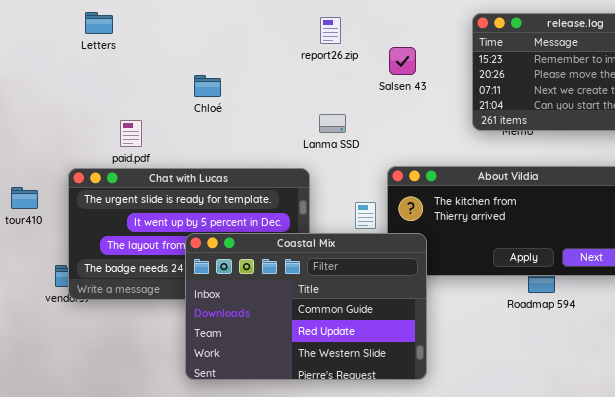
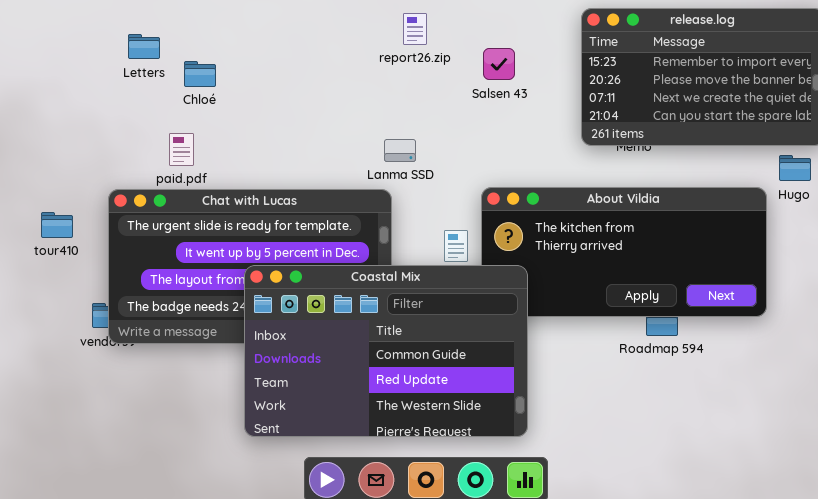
Letters: [85,12,113,34] -> [128,34,160,59], moved
Chloé: [194,75,221,97] -> [184,61,216,87], moved
Lanma SSD: [319,114,346,133] -> [384,139,416,162], moved

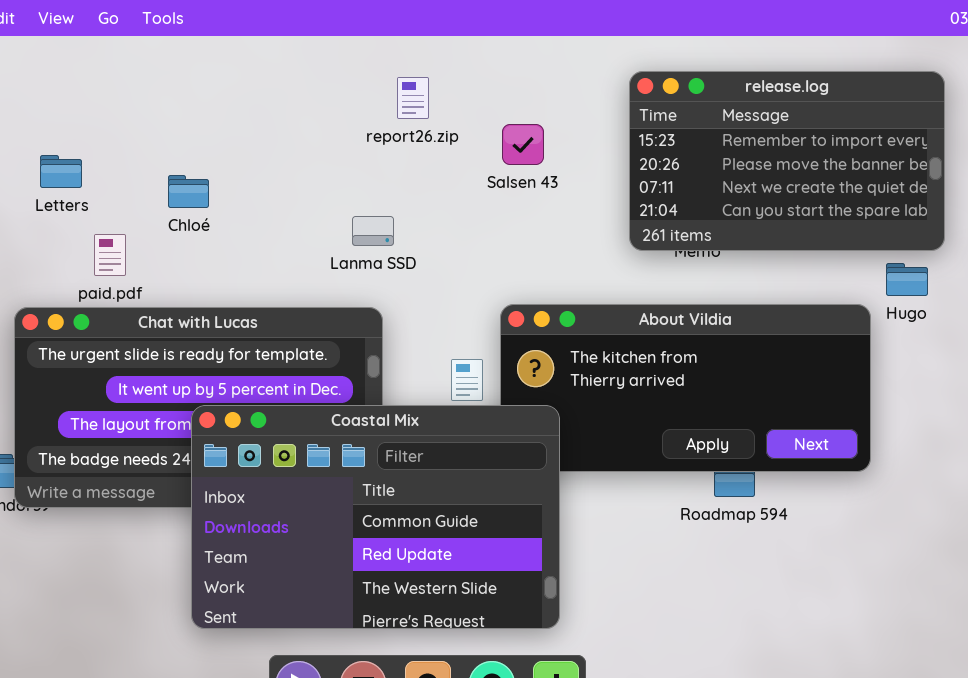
Letters: [128,34,160,59] -> [40,155,82,188], moved
Chloé: [184,61,216,87] -> [168,175,209,208], moved
Lanma SSD: [384,139,416,162] -> [352,216,394,246], moved

